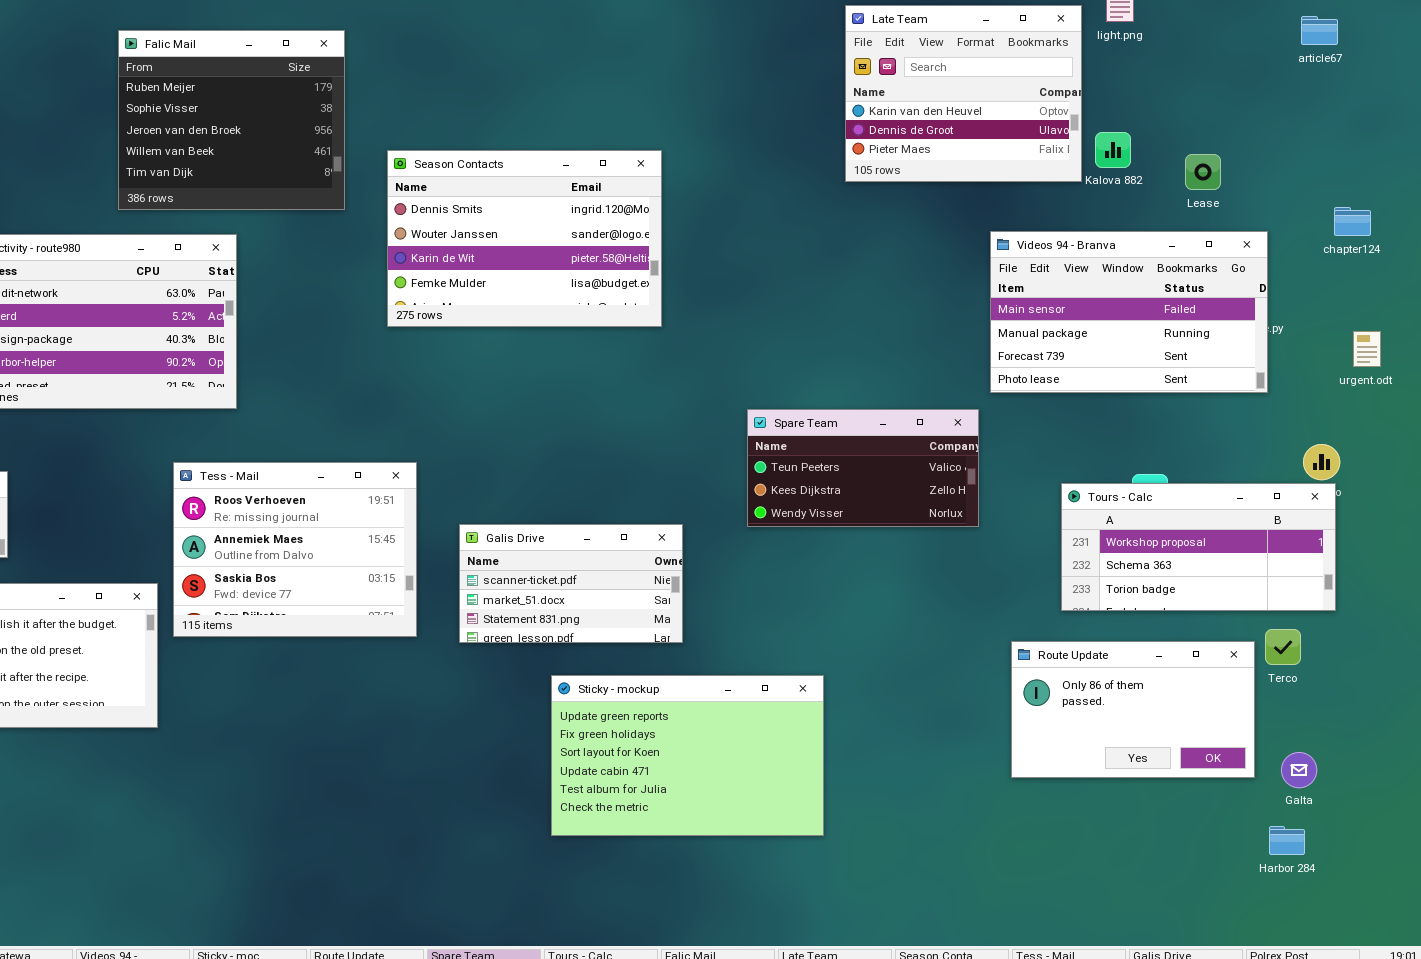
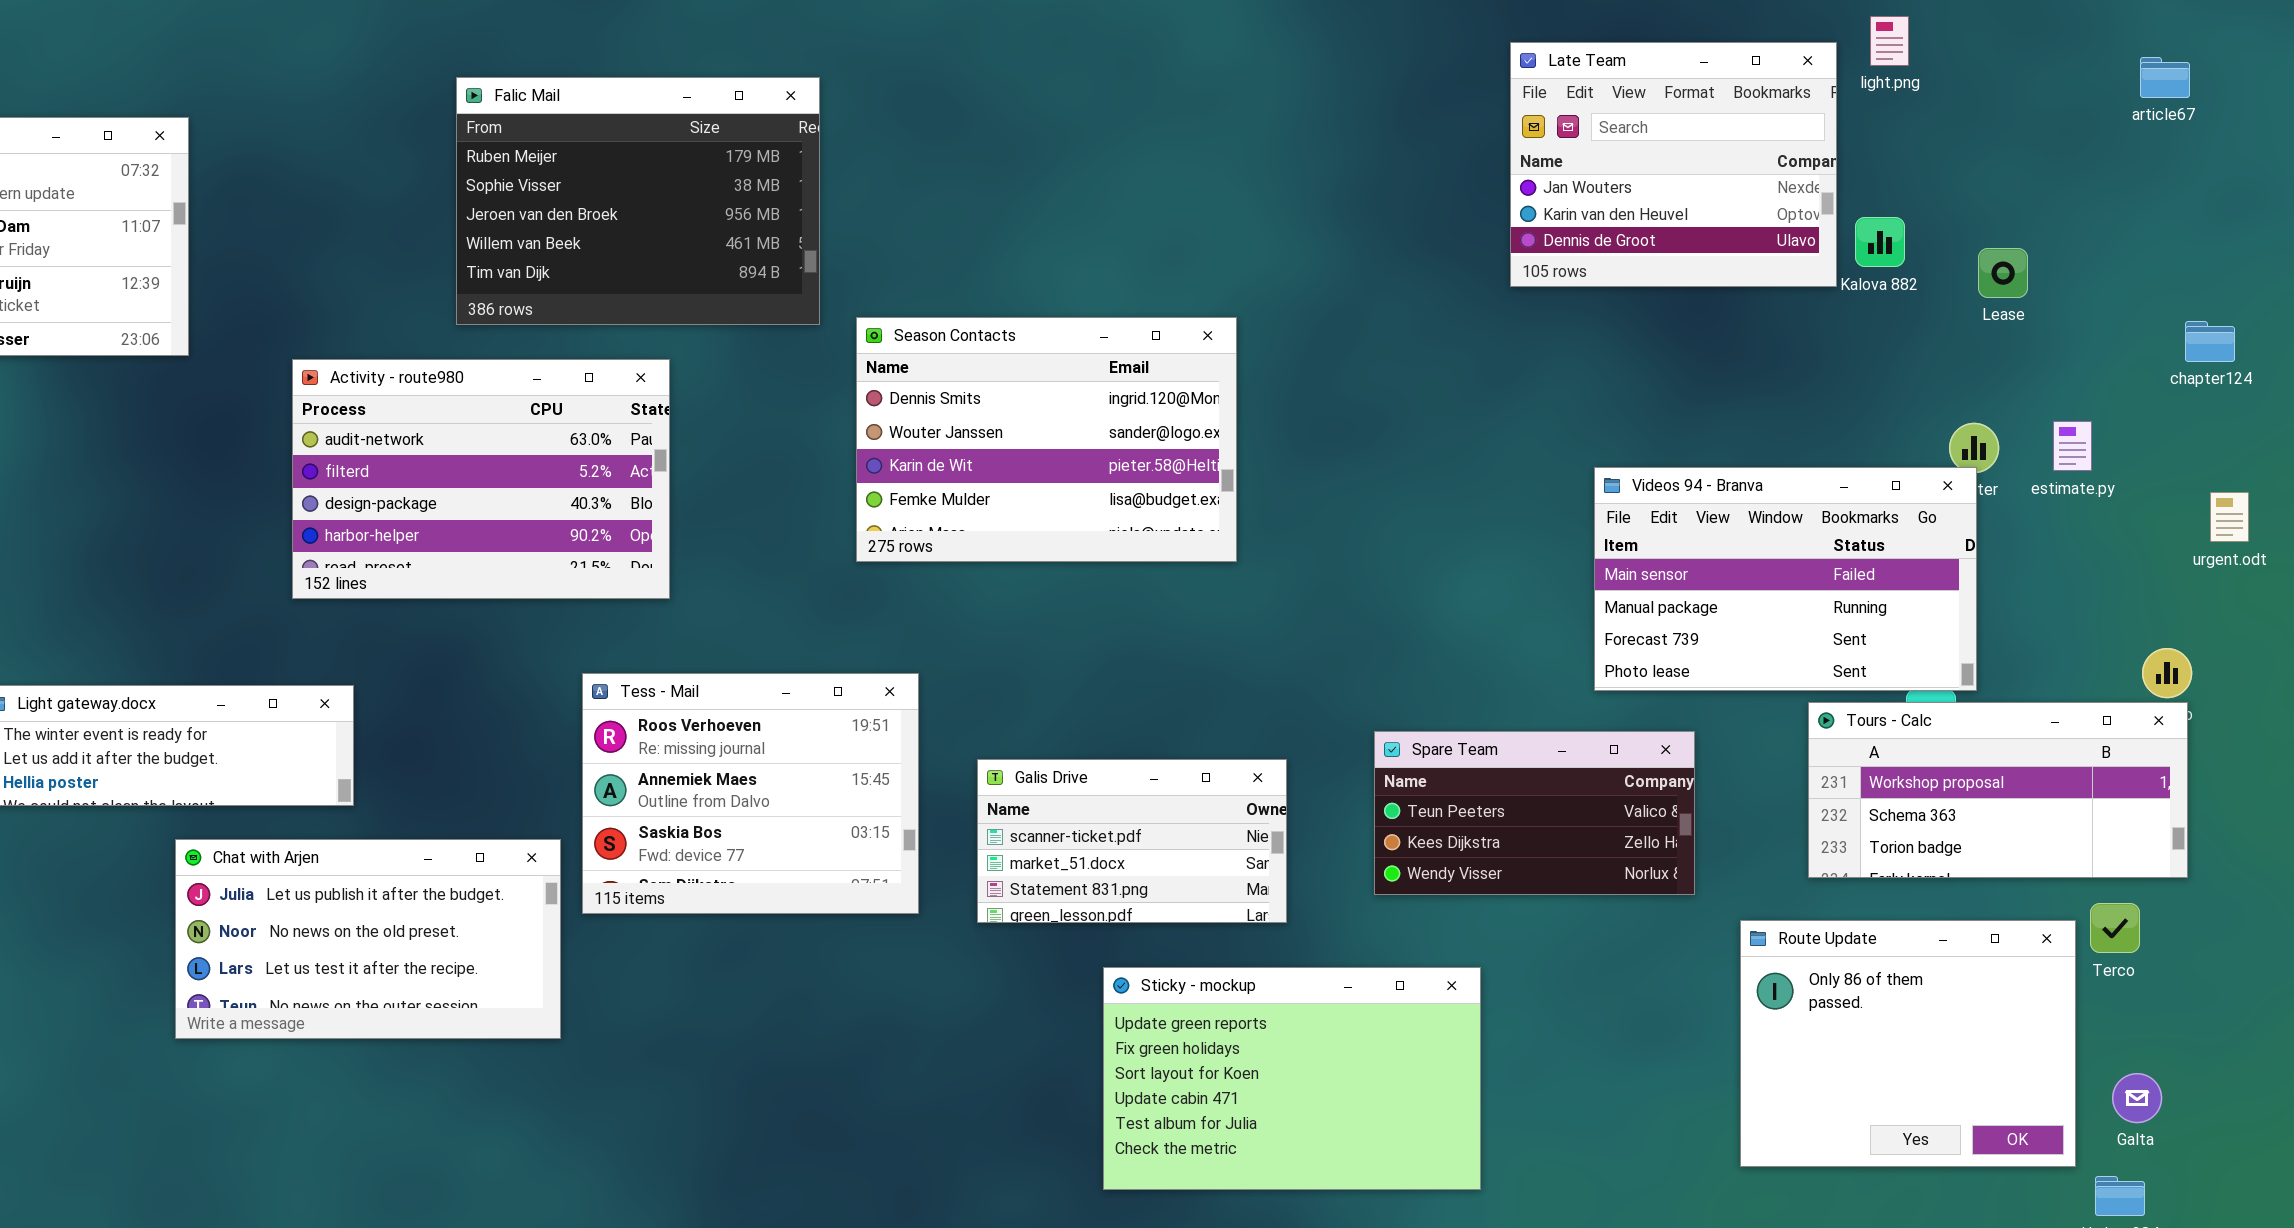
Late Team: [845,5,1082,182] -> [1510,42,1837,287], scrolled up 1 row
Falic Mail: [118,30,345,210] -> [456,77,820,325], resized
Season Contacts: [387,150,662,327] -> [856,317,1237,562], moved
Videos 94 - Branva: [990,231,1268,393] -> [1594,467,1977,691], moved
Spare Team: [747,409,979,527] -> [1374,731,1695,895], moved
Route Update: [1011,641,1255,778] -> [1740,920,2076,1167], resized

